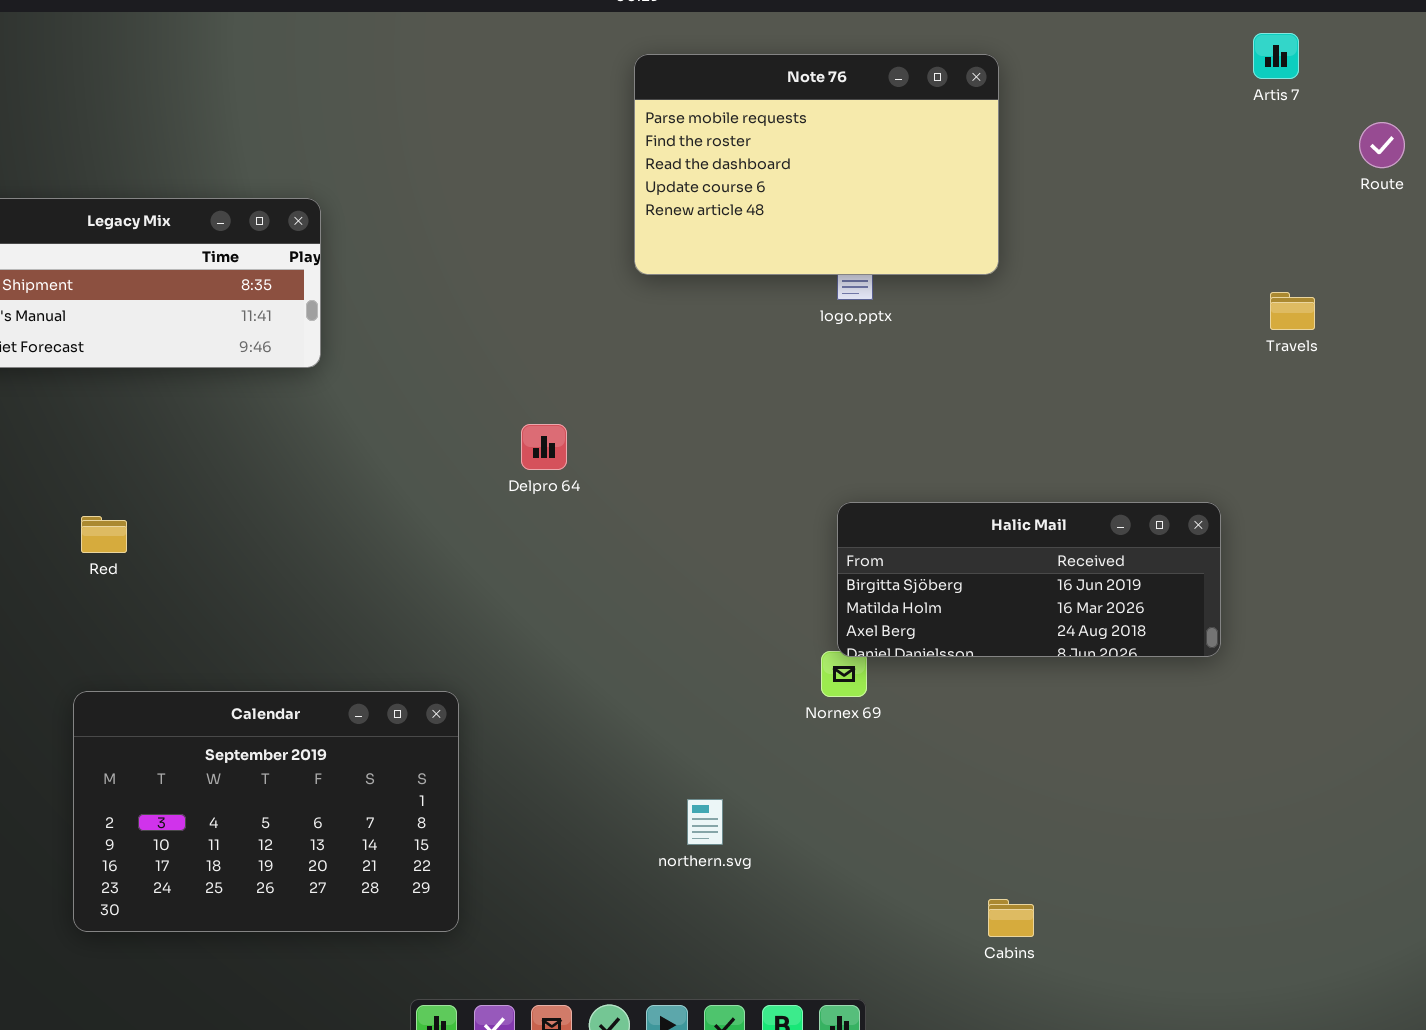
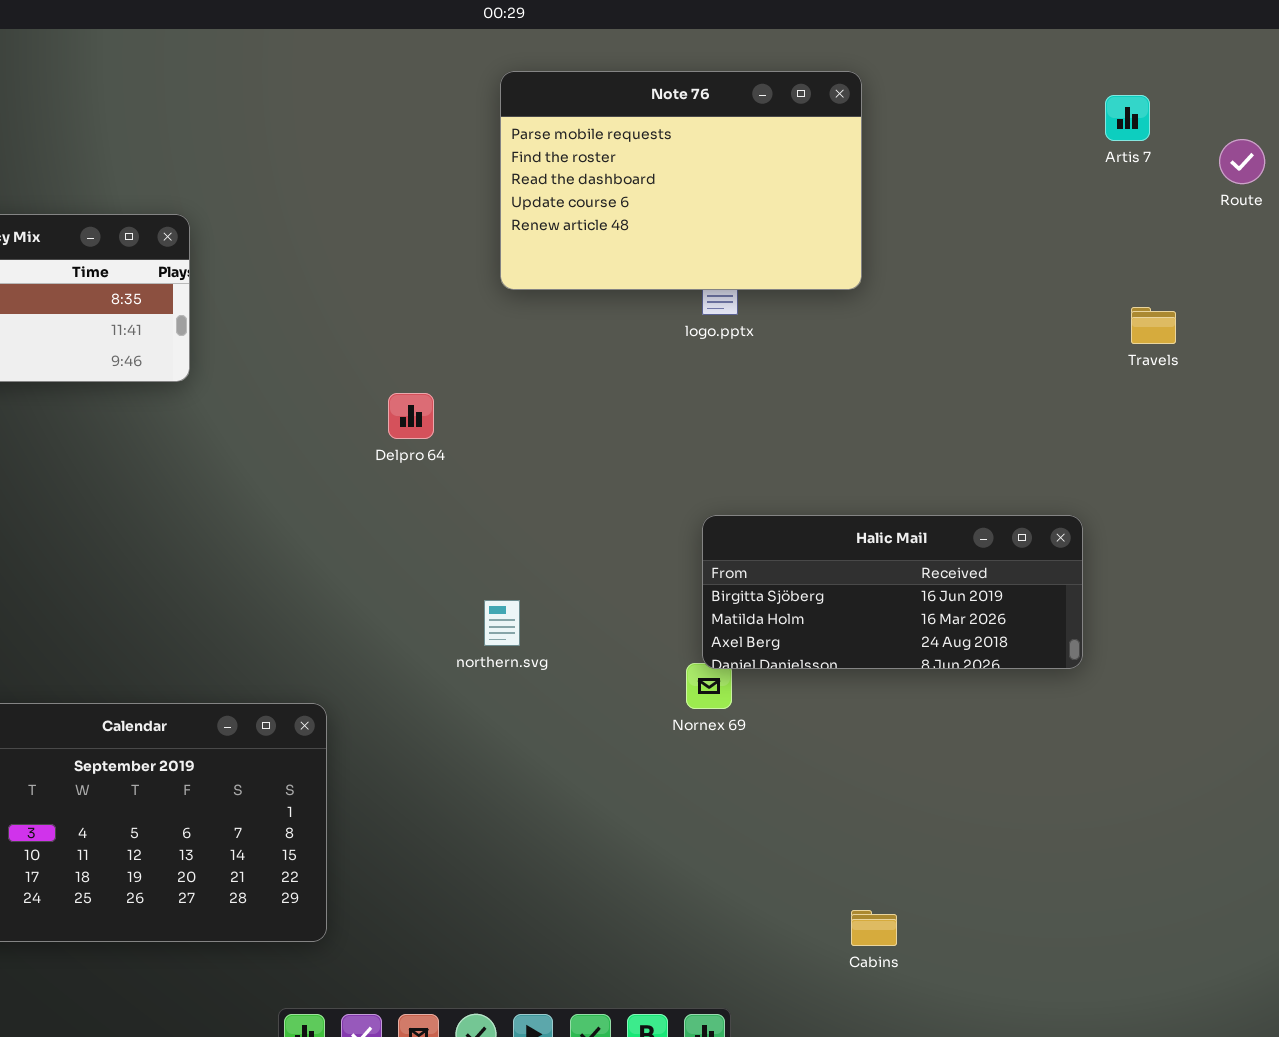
Artis 7: [1253,33,1299,79] -> [1105,95,1150,141], moved
Delpro 64: [521,424,567,470] -> [388,393,434,439], moved
northern.svg: [687,799,723,845] -> [484,600,520,646], moved

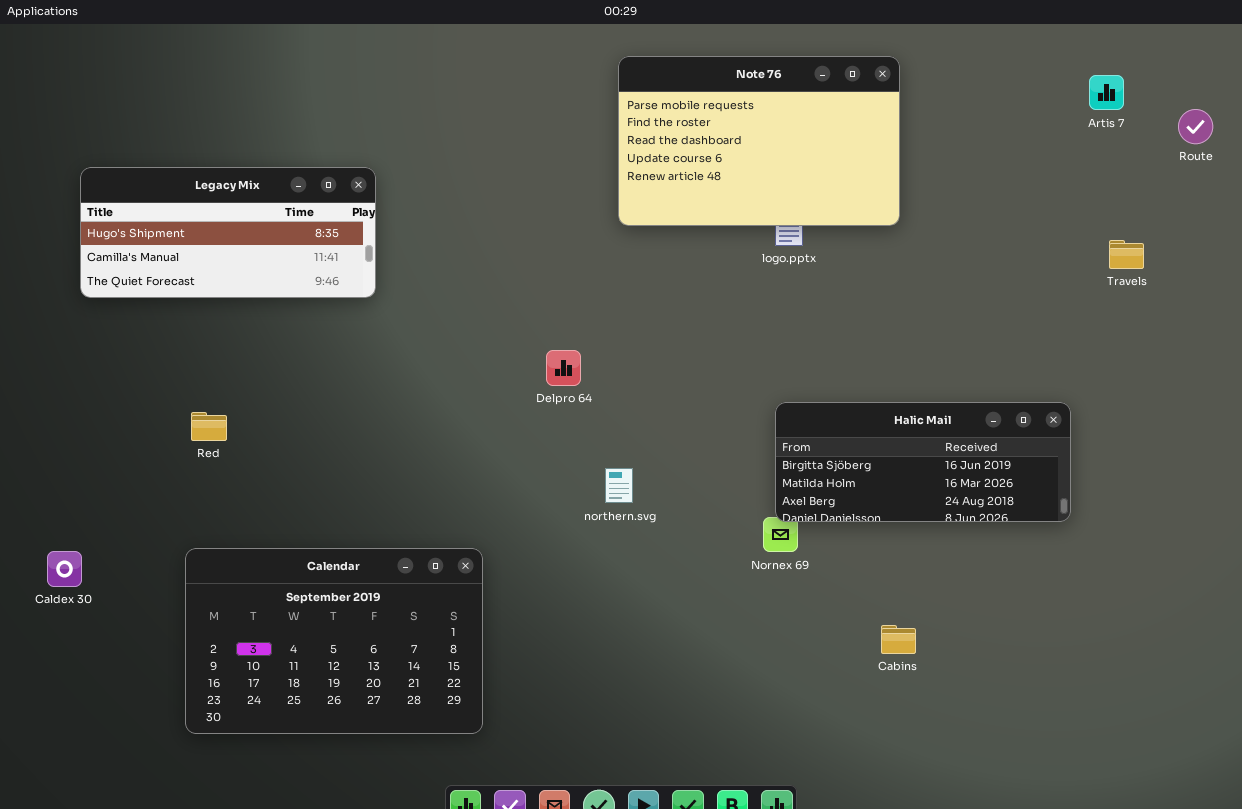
Delpro 64: [388,393,434,439] -> [546,350,581,386], moved
Cabins: [851,910,897,946] -> [881,625,916,654], moved

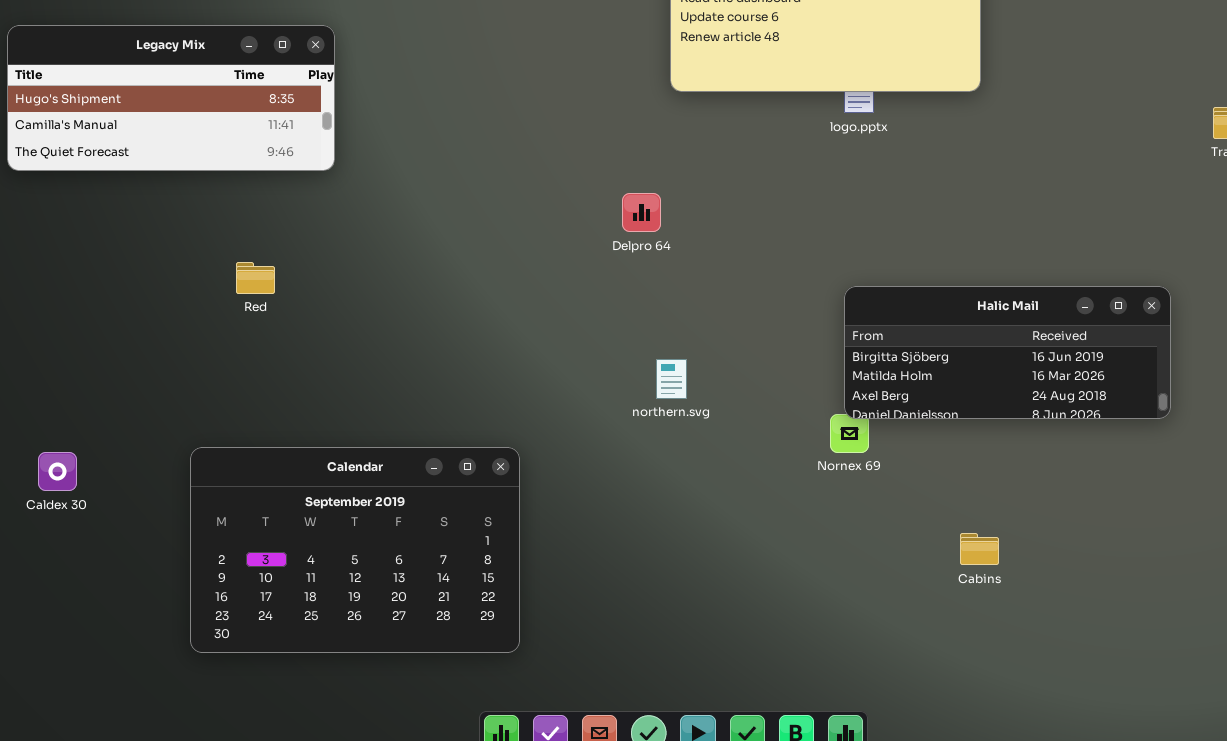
Legacy Mix: [80,167,376,298] -> [7,25,335,171], moved
Delpro 64: [546,350,581,386] -> [622,193,661,232], moved
Red: [191,412,227,441] -> [236,262,275,294], moved

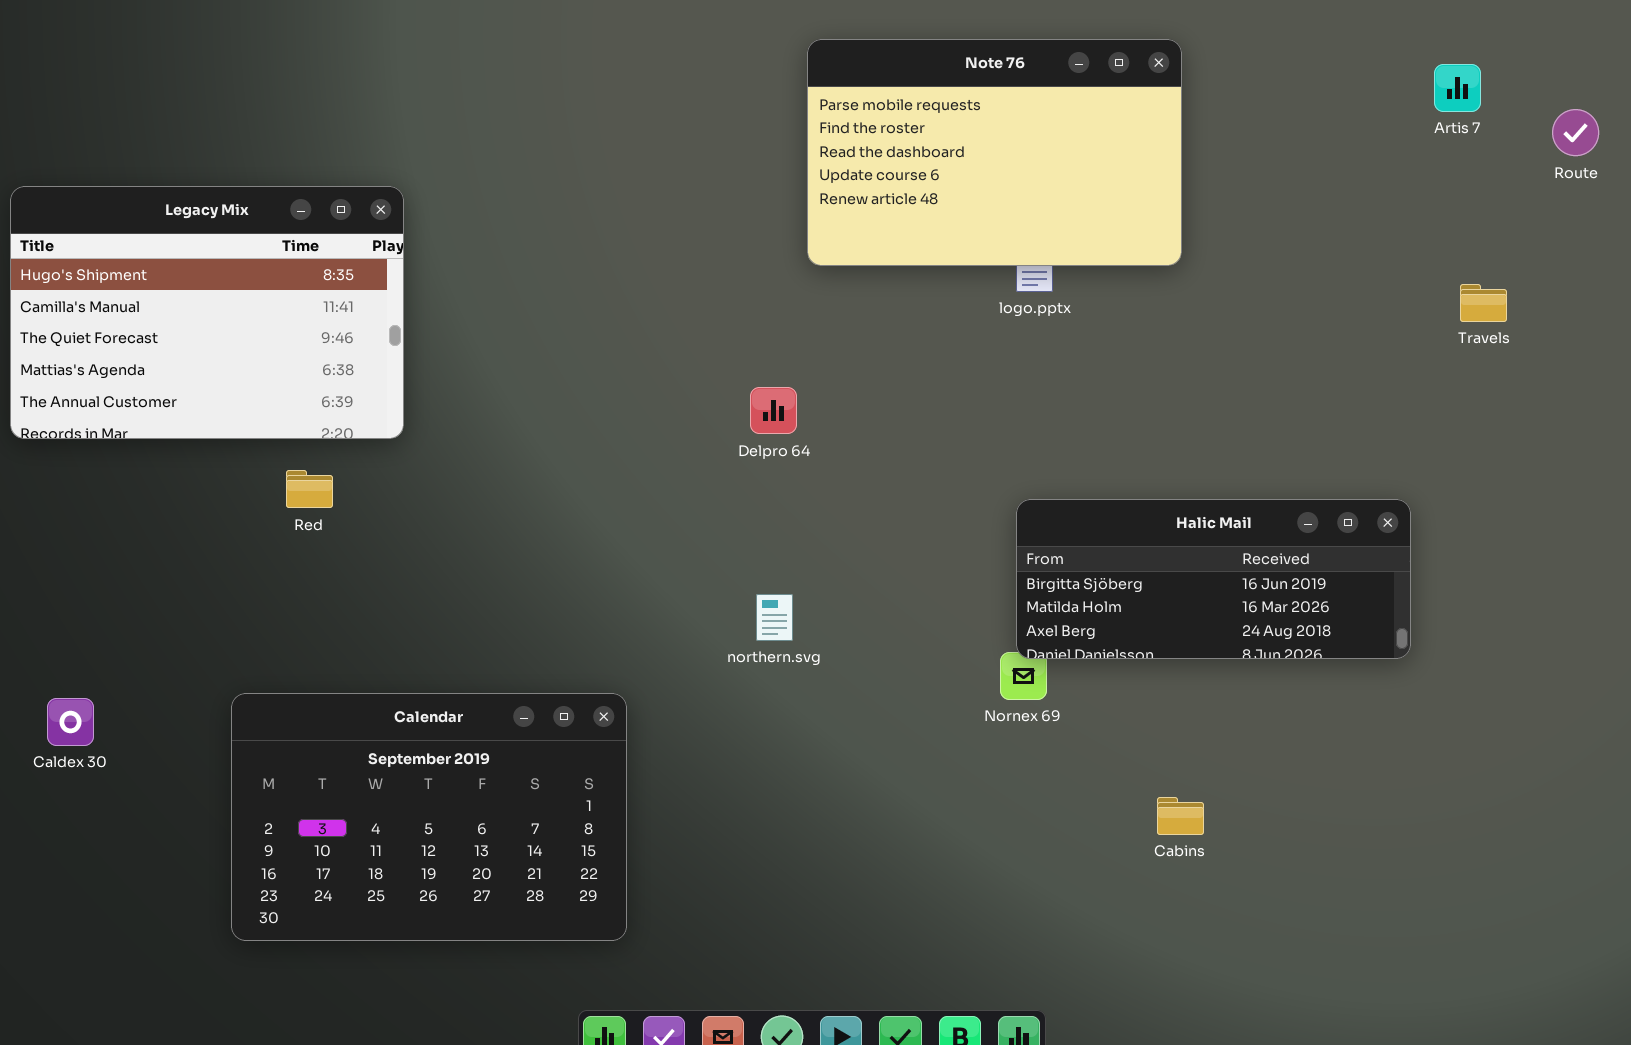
Legacy Mix: [7,25,335,171] -> [10,186,404,439], resized
northern.svg: [656,359,687,399] -> [756,594,793,641], moved

